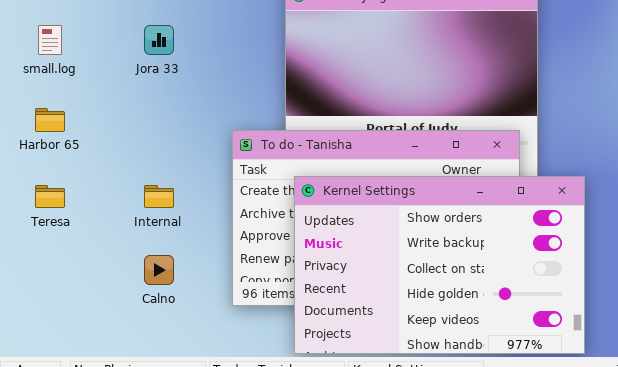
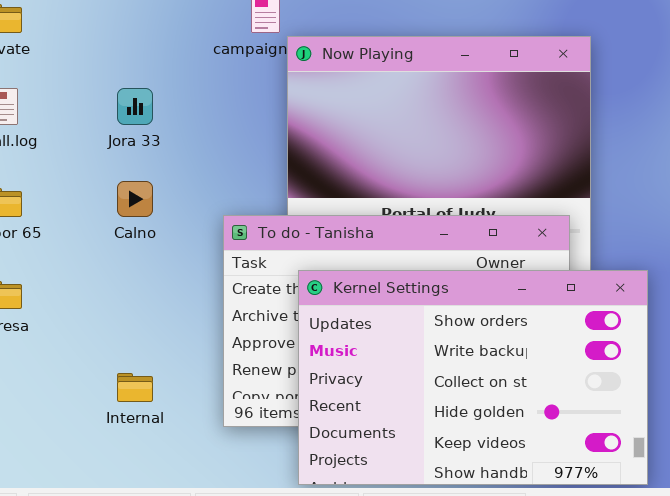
Internal: [144,185,174,208] -> [117,373,153,402], moved
Calno: [144,255,174,285] -> [117,181,153,217], moved

